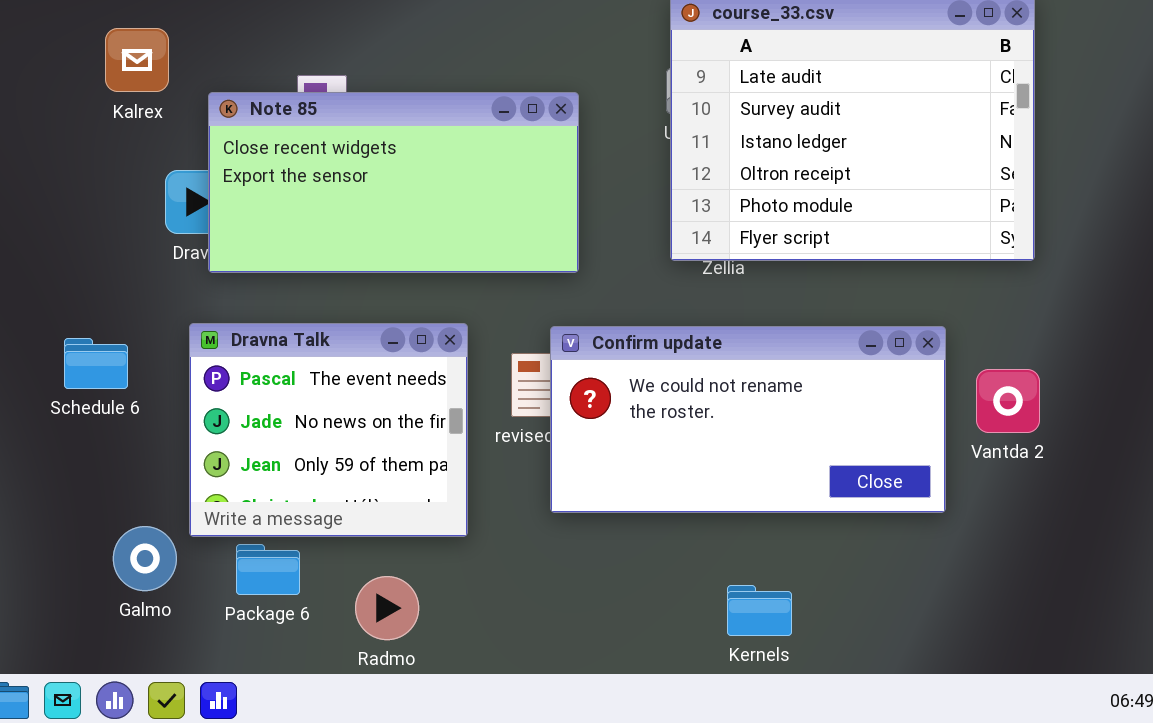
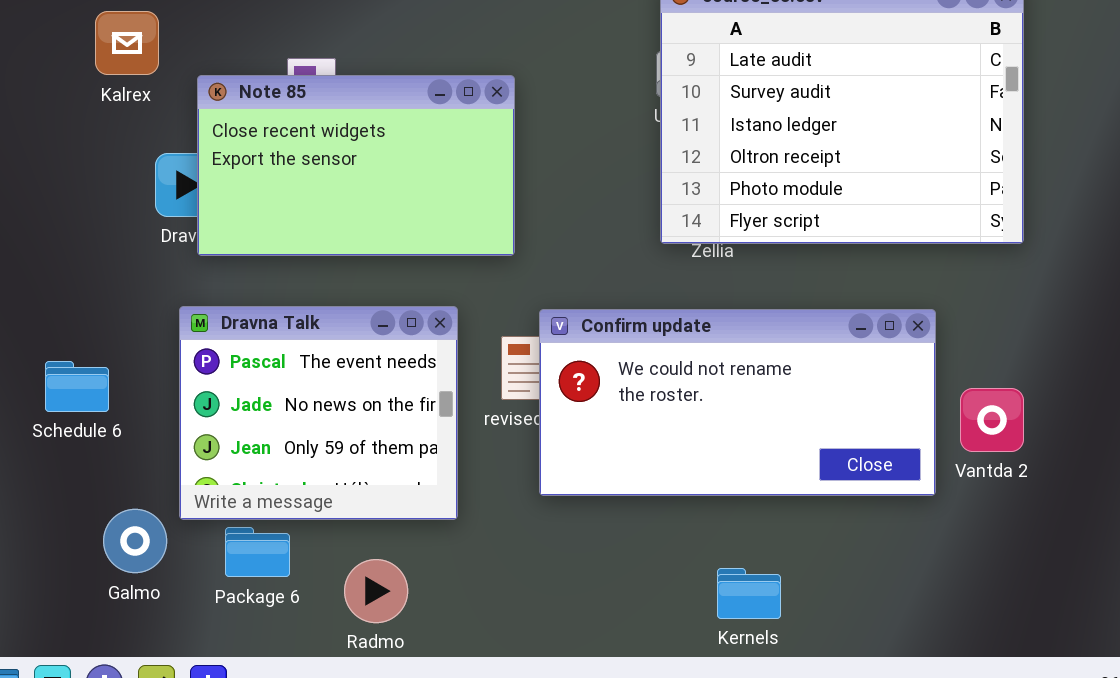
Note 85: [208,92,579,273] -> [197,75,515,256], resized
Schedule 6: [64,338,128,389] -> [45,361,109,412], moved
Vantda 2: [976,369,1040,433] -> [960,388,1024,452], moved

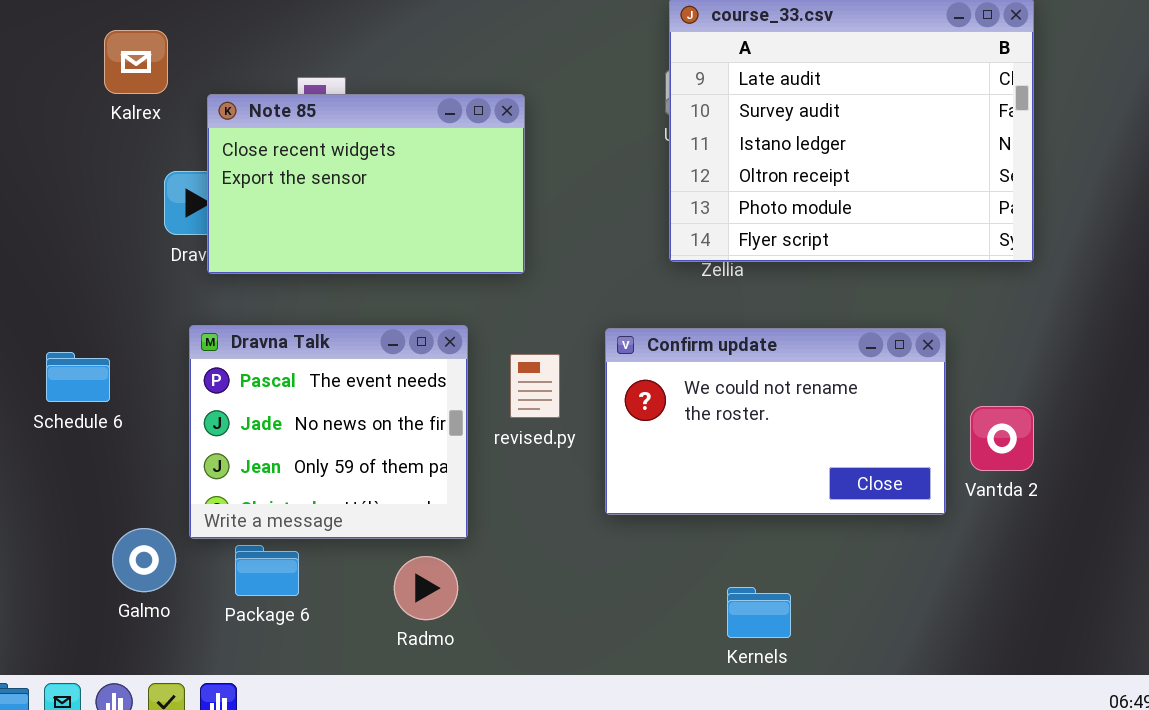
Confirm update: [539,309,936,496] -> [605,328,946,515], resized
Schedule 6: [45,361,109,412] -> [46,352,110,402], moved
Radmo: [344,559,408,623] -> [394,556,458,620], moved

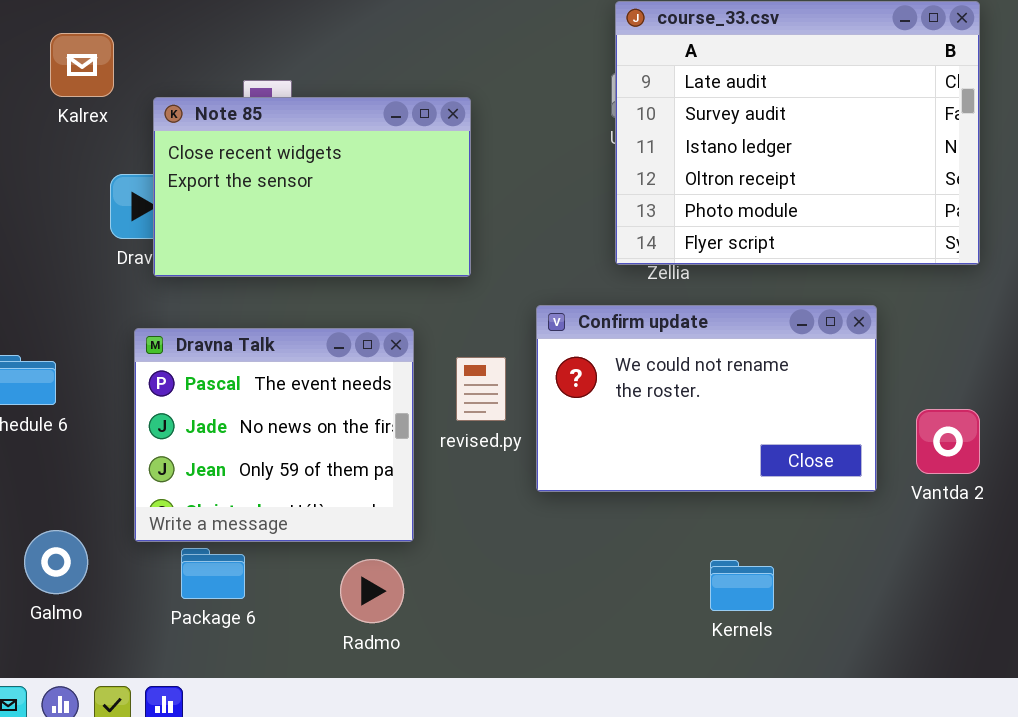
Confirm update: [605,328,946,515] -> [536,305,877,492], moved
Galmo: [112,528,176,592] -> [24,530,88,594], moved
Kernels: [727,587,791,638] -> [710,560,774,611], moved

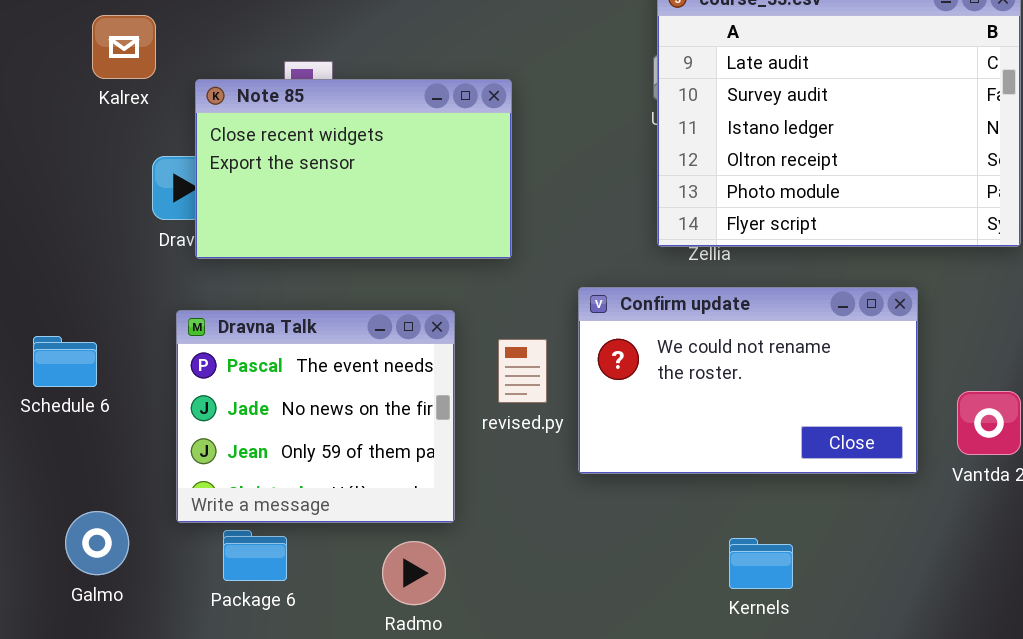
Kernels: [710,560,774,611] -> [729,538,793,589], moved

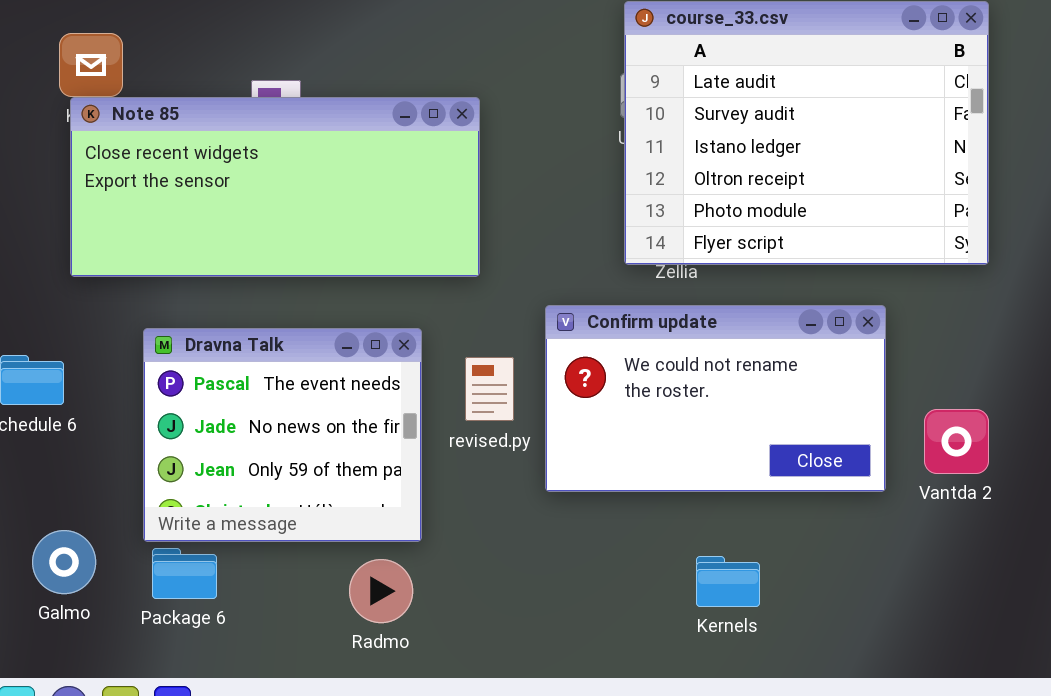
Note 85: [195,79,512,259] -> [70,97,480,277], resized
Package 6: [223,530,287,581] -> [152,548,217,599], moved

